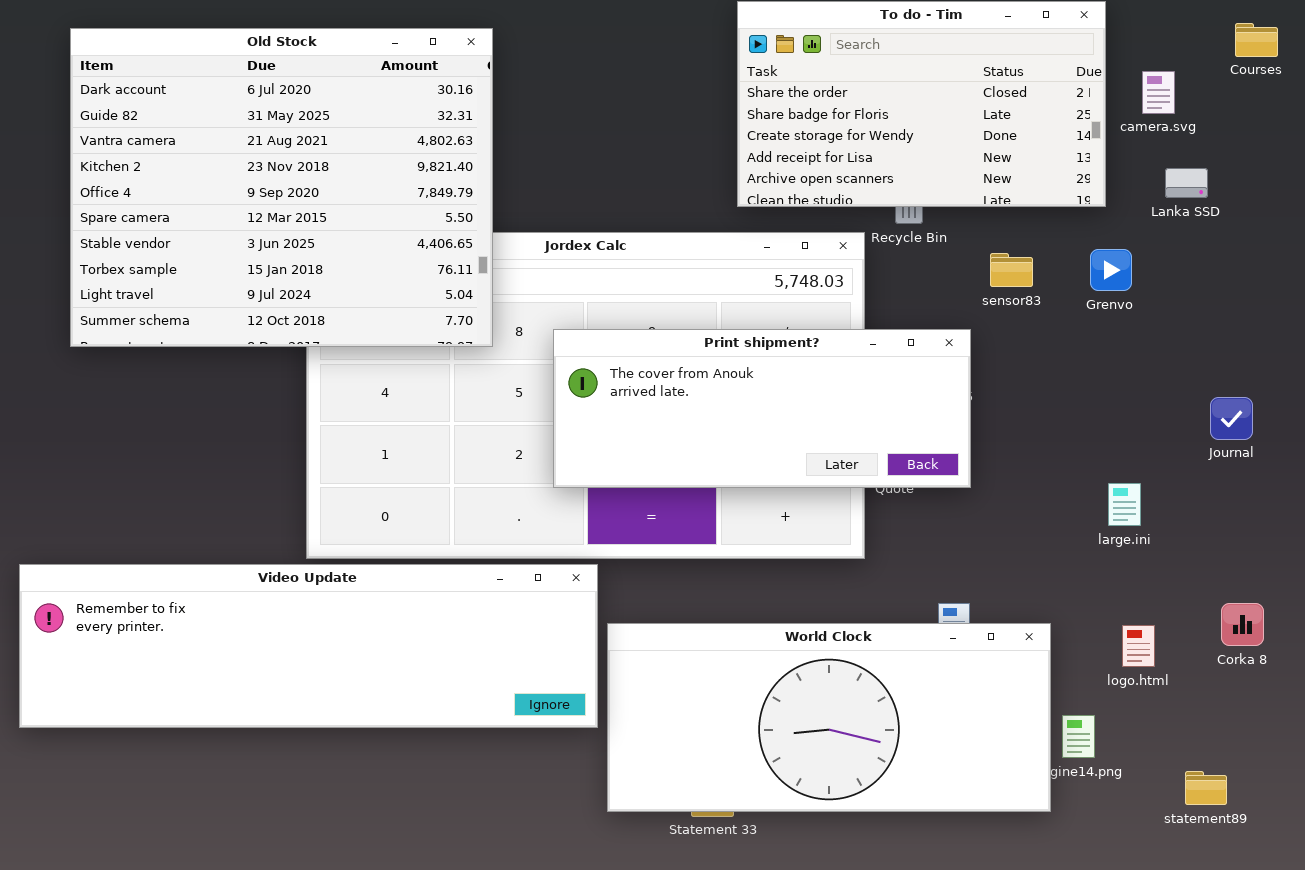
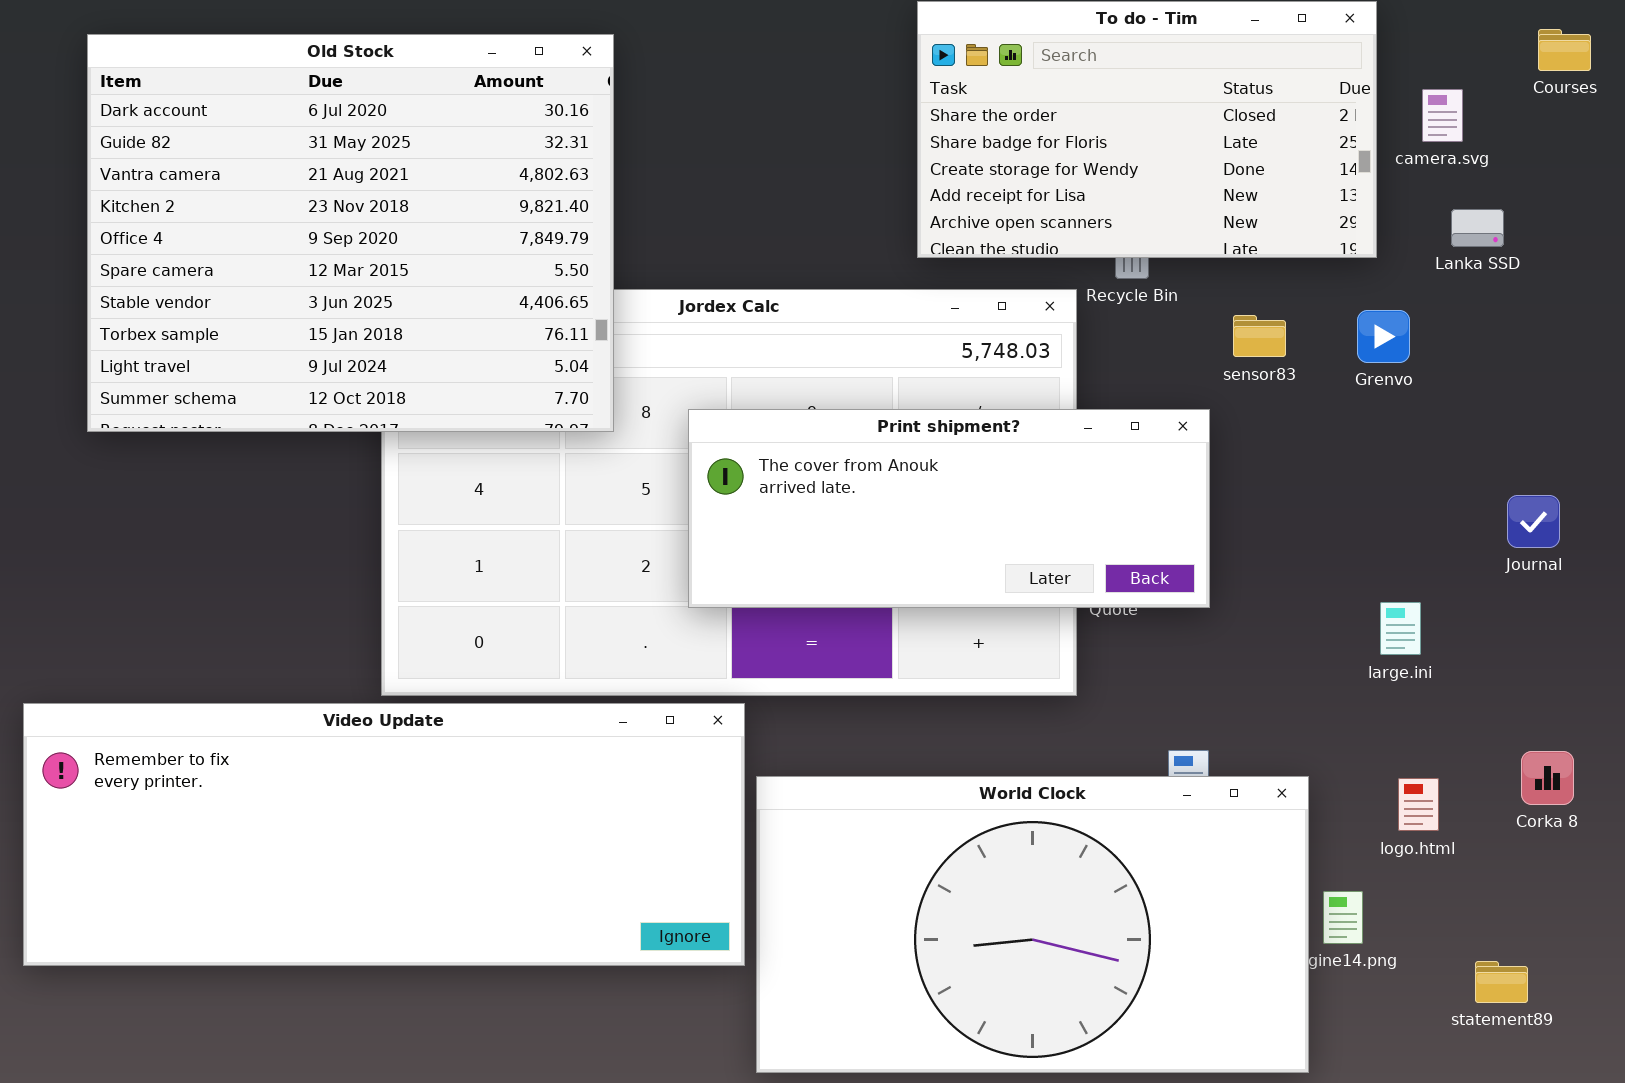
Video Update: [19,564,598,728] -> [23,703,745,966], resized
World Clock: [607,623,1051,812] -> [756,776,1309,1073], resized

